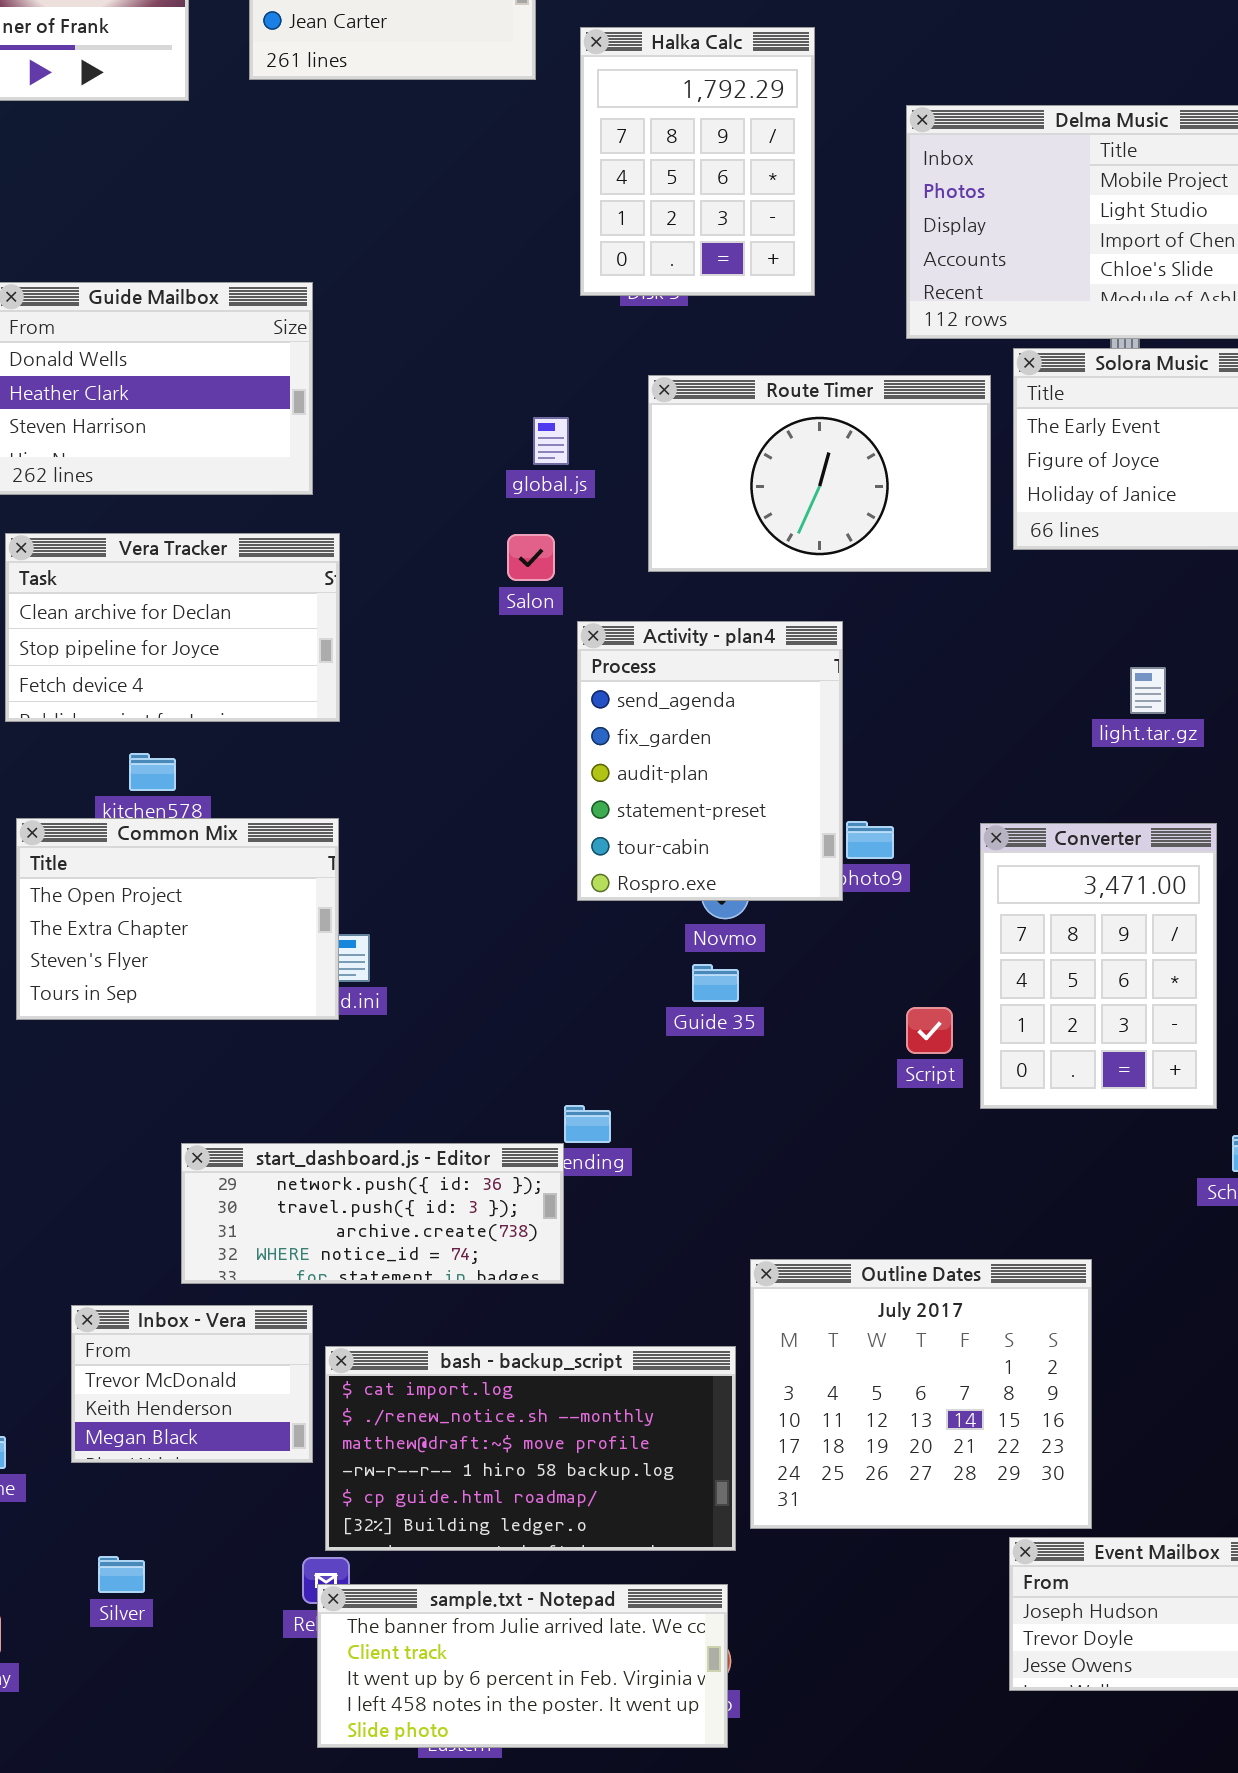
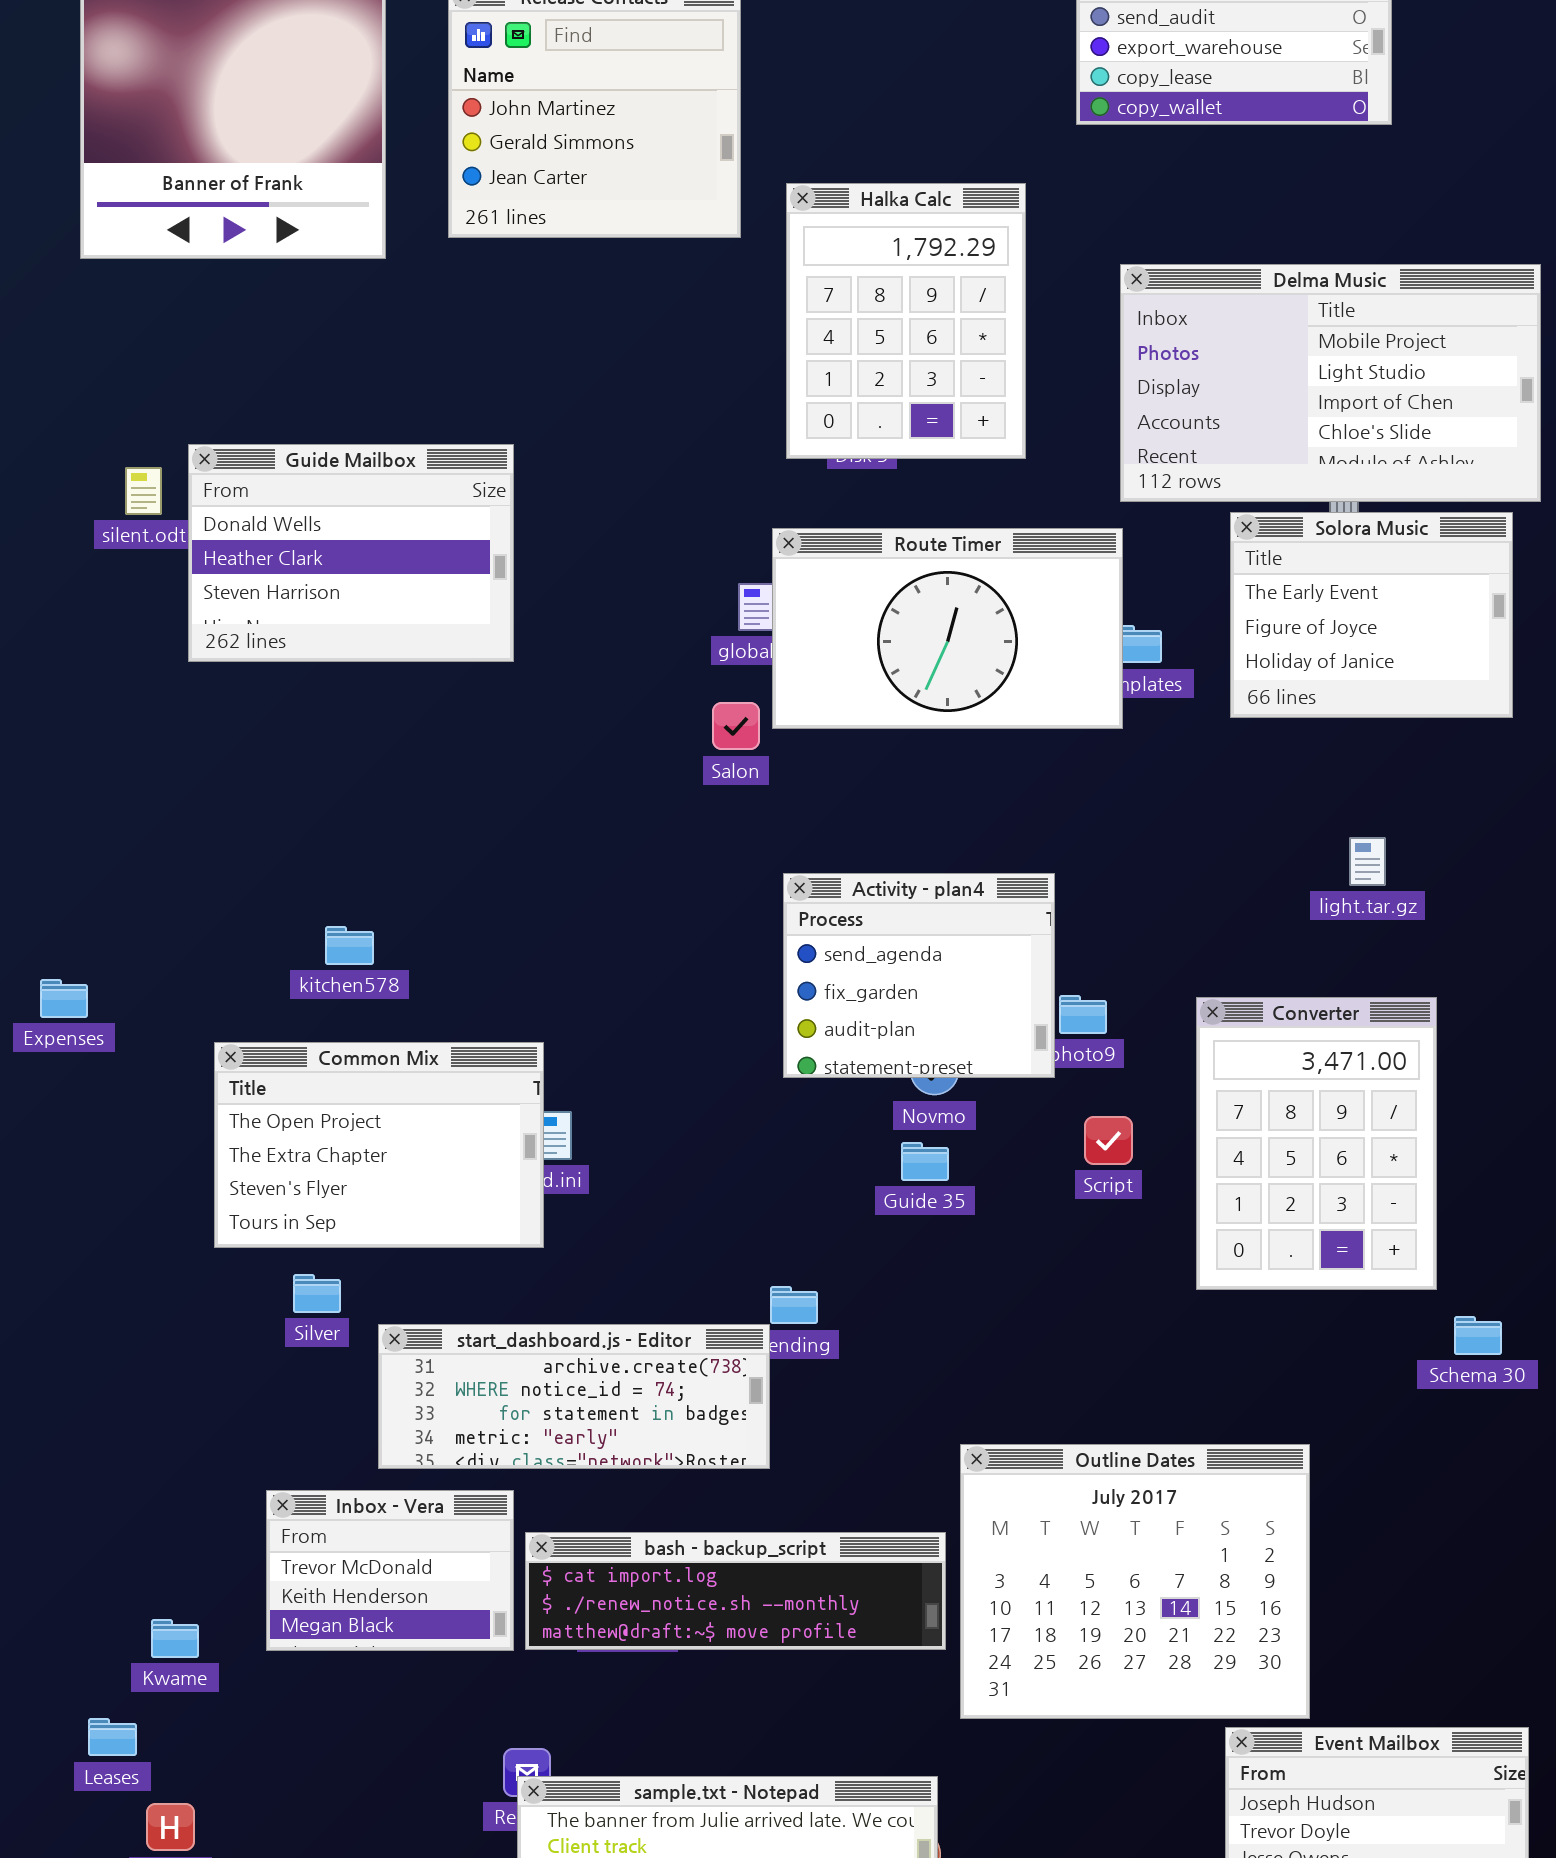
Route Timer: [648,375,991,572] -> [772,528,1123,729], moved
Vera Tracker: [5,533,340,722] -> none, closed
Activity - plan4: [577,621,843,901] -> [783,873,1055,1078], resized
Common Mix: [16,818,339,1020] -> [214,1042,544,1248], moved
Script: [906,1007,953,1054] -> [1084,1116,1133,1165], moved
start_dashboard.js - Editor: [181,1143,564,1284] -> [378,1324,770,1469], scrolled down 2 rows
bash - backup_script: [325,1346,736,1551] -> [525,1532,946,1650], resized
Silver: [98,1556,145,1593] -> [293,1274,341,1313], moved

